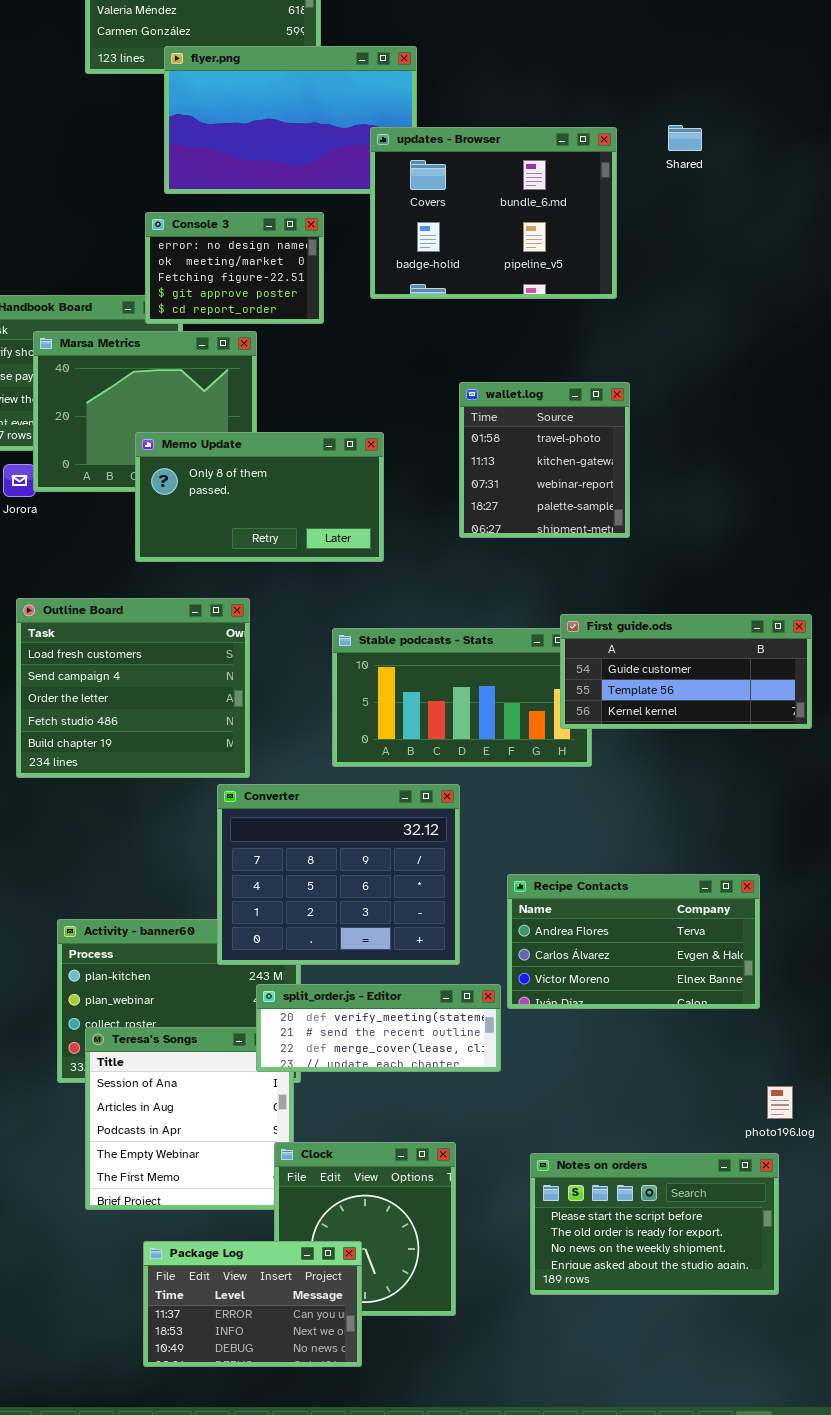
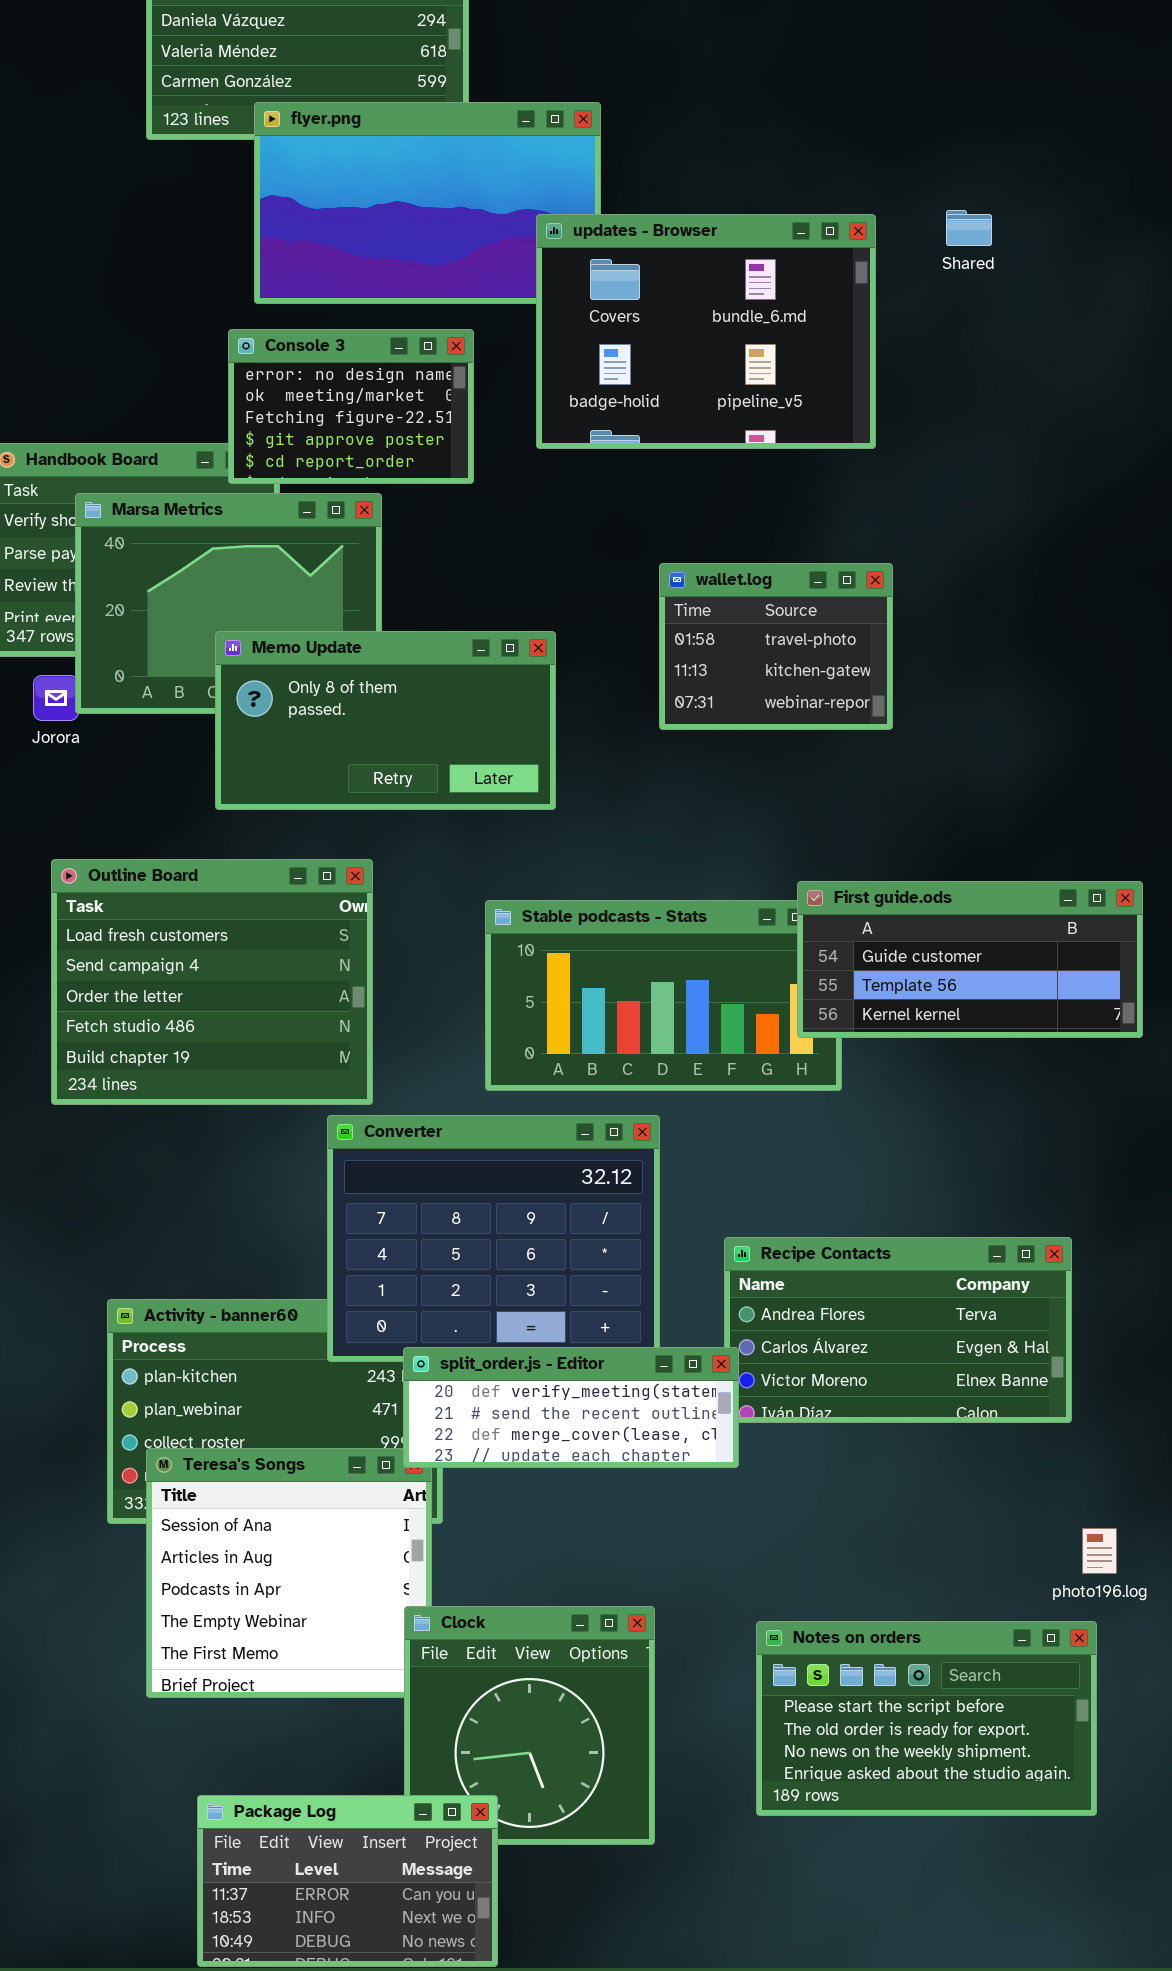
wallet.log: [459,382,630,538] -> [659,563,893,730], resized
split_order.js - Editor: [256,984,501,1072] -> [403,1347,739,1468], moved
Package Log: [143,1241,362,1367] -> [197,1795,498,1967], moved

